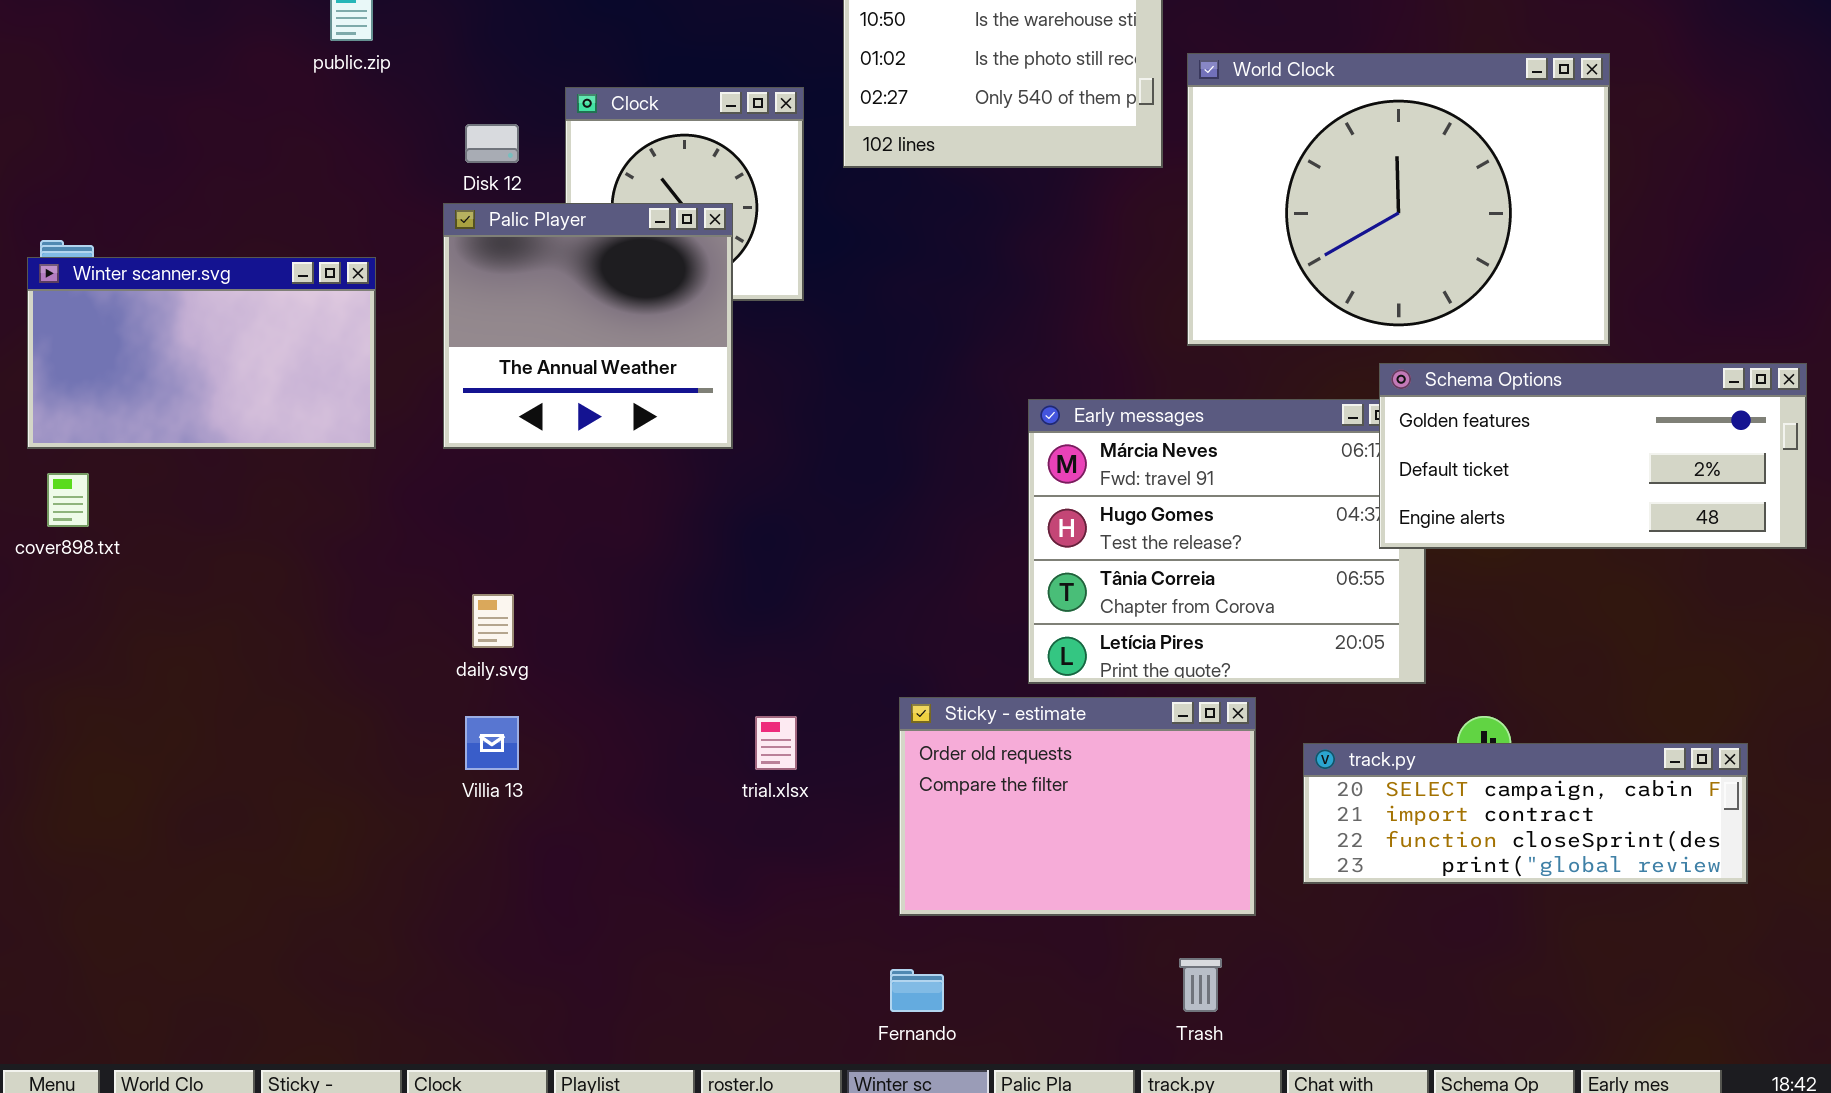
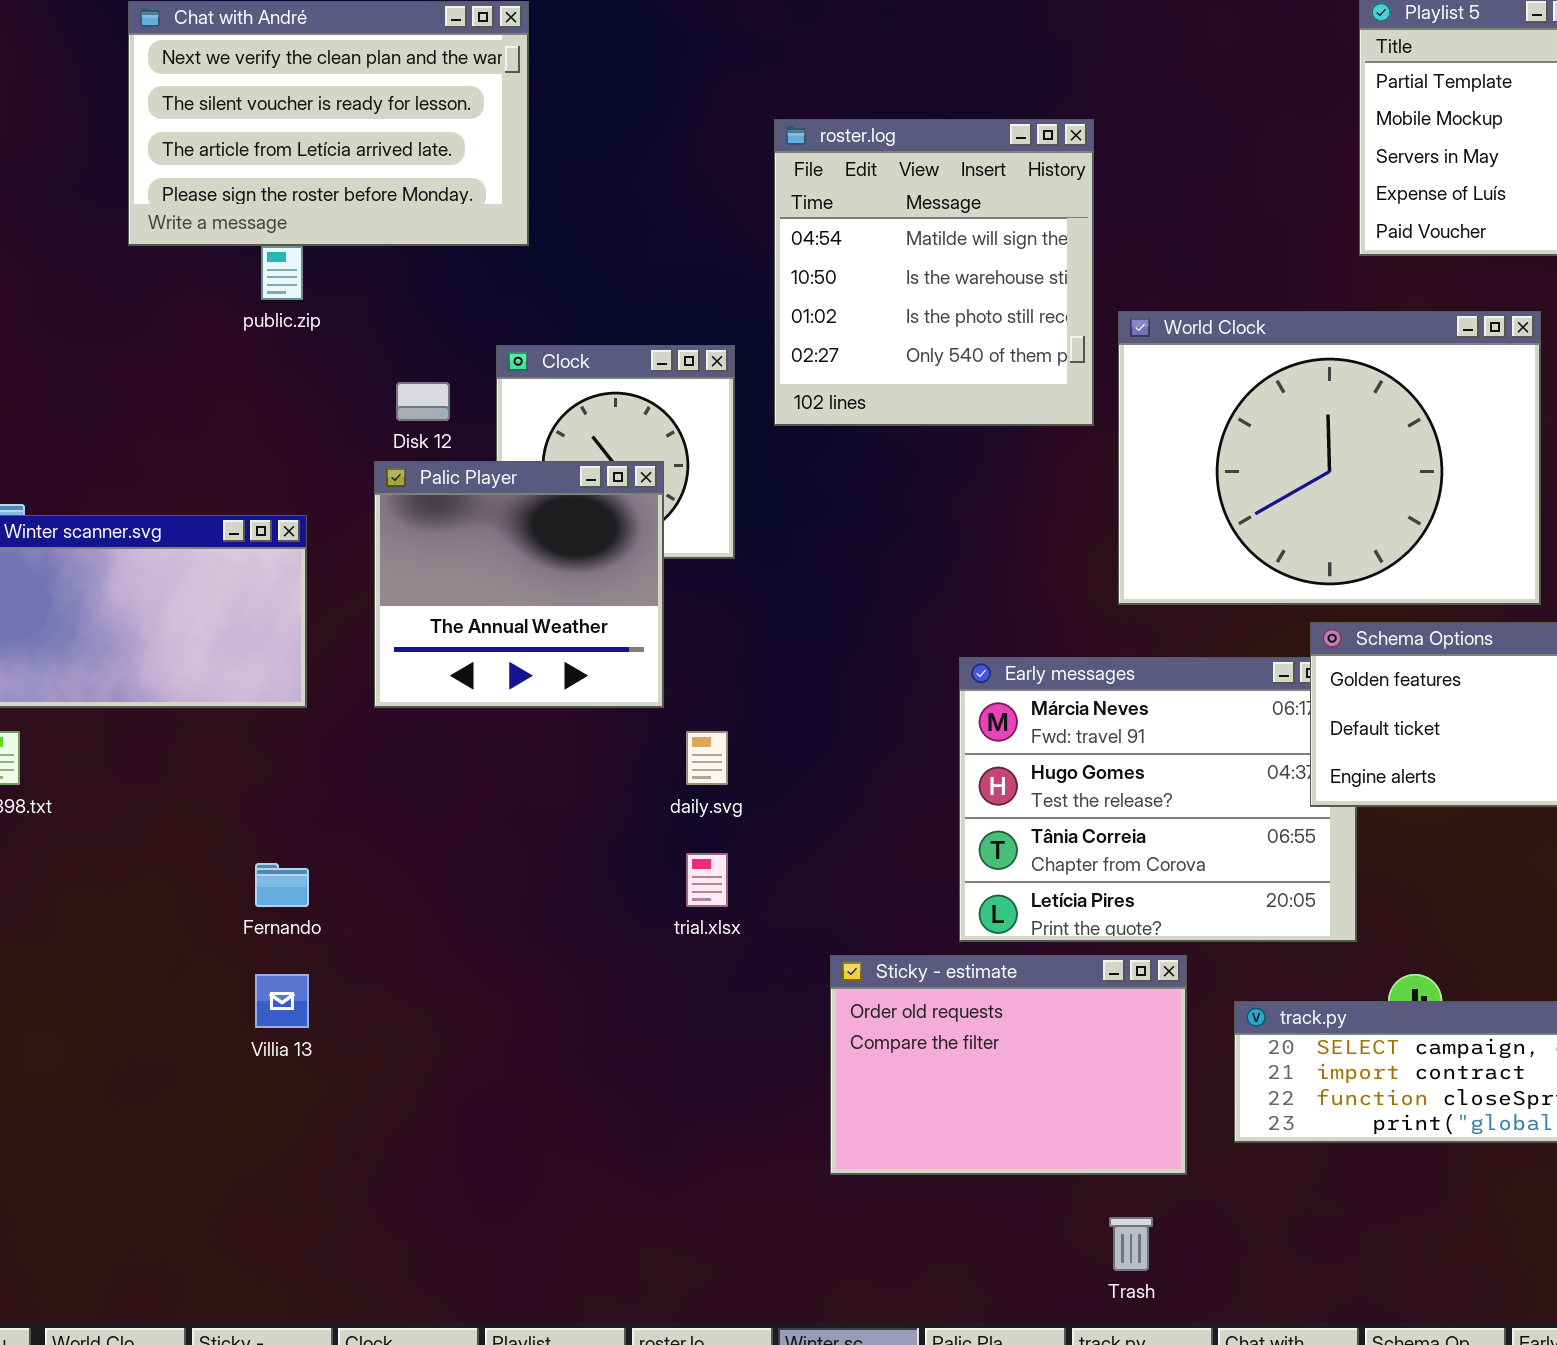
daily.svg: [472,594,514,648] -> [686,731,728,785], moved
Villia 13: [465,716,519,770] -> [255,974,309,1028], moved
trial.xlsx: [755,716,797,770] -> [686,853,728,907], moved
Fernando: [890,969,944,1012] -> [255,863,309,907], moved

